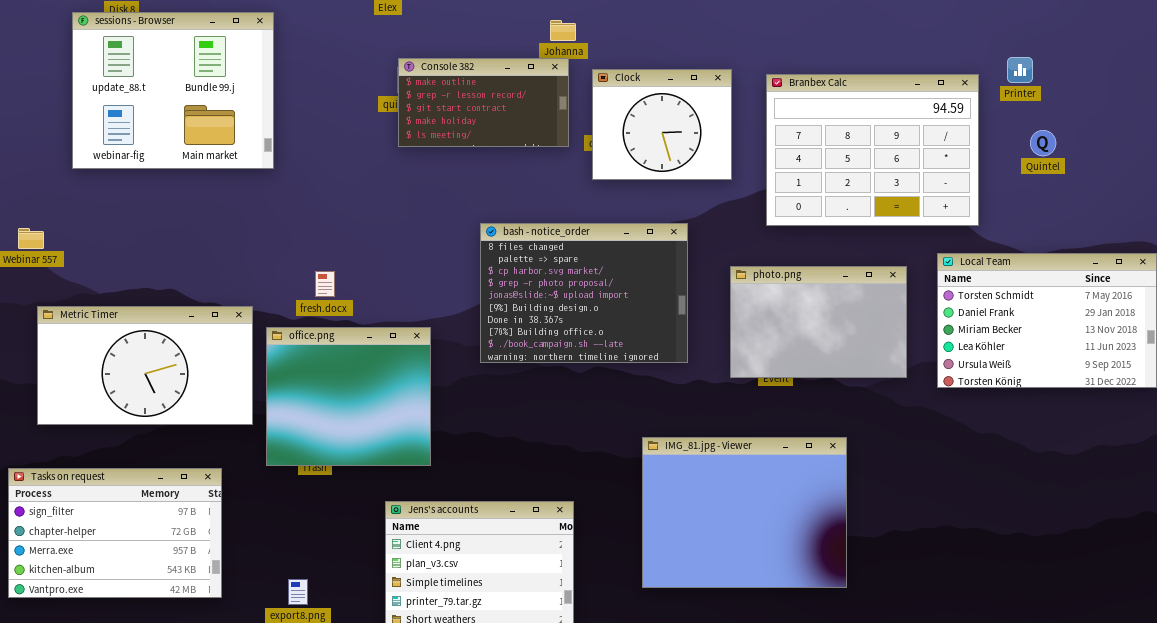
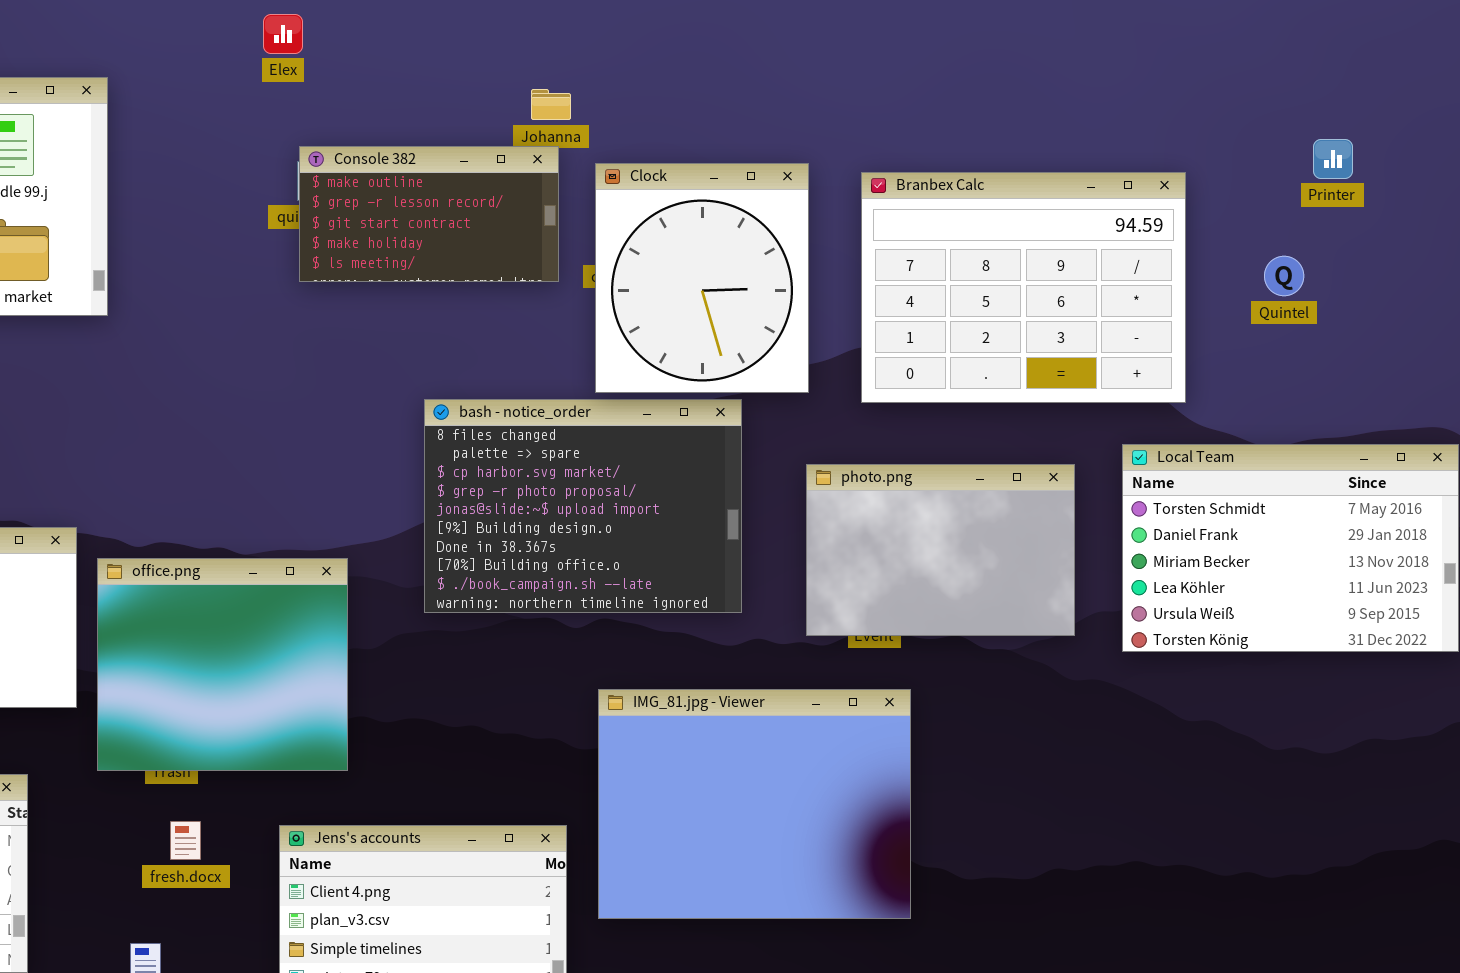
Printer: [1007,57,1033,83] -> [1313,139,1353,179], moved
Clock: [592,69,732,180] -> [595,163,809,393], resized
fresh.docx: [315,271,335,297] -> [170,821,201,860], moved
IMG_81.jpg - Viewer: [642,437,847,588] -> [598,689,911,919], moved

